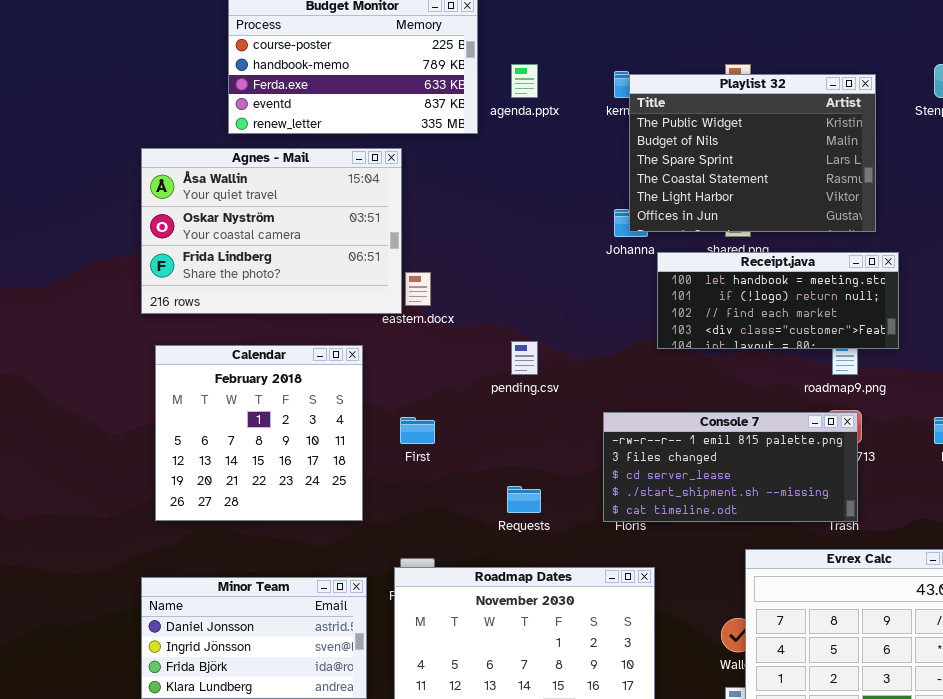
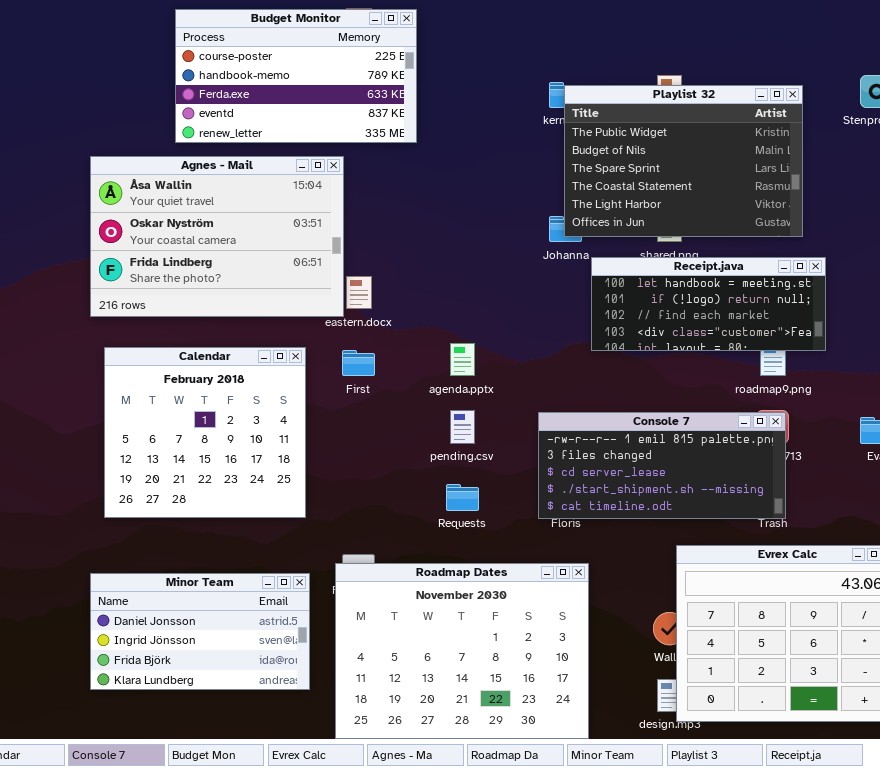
agenda.pptx: [511,64,538,98] -> [450,343,475,376], moved
pending.csv: [511,341,538,375] -> [450,410,475,444], moved
First: [400,417,435,444] -> [342,350,375,376], moved

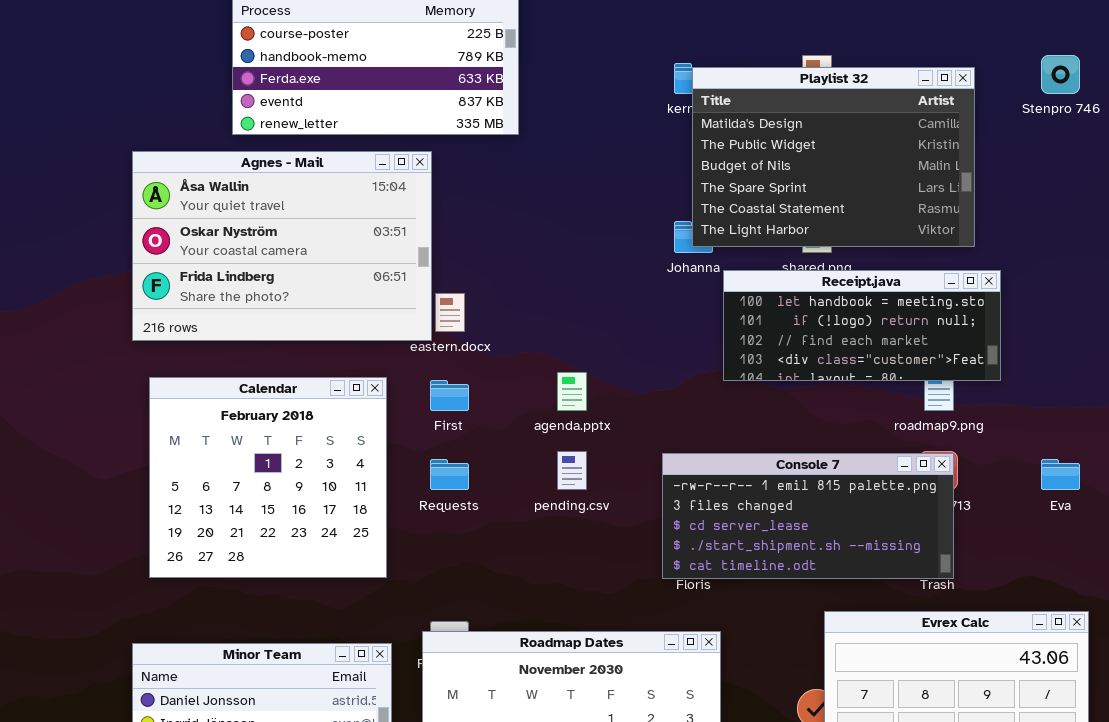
Playlist 32: [564,85,803,237] -> [692,67,975,247], scrolled up 1 row
Requests: [446,484,479,511] -> [430,459,469,490], moved

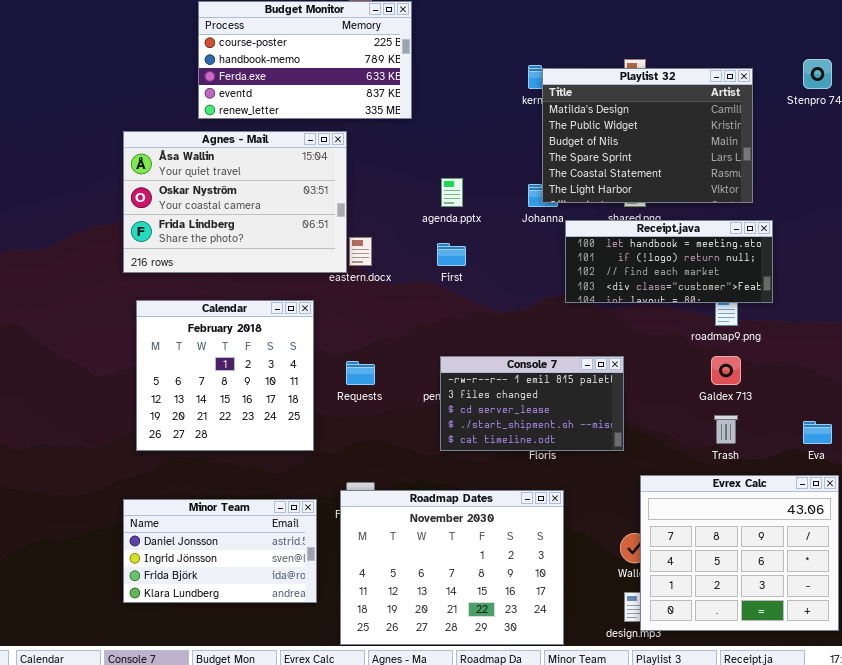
agenda.pptx: [557,372,587,411] -> [441,178,463,207], moved
First: [430,380,469,411] -> [437,243,466,266], moved
Console 7: [662,453,954,579] -> [440,356,624,451], moved, resized
Eva: [1041,459,1080,490] -> [803,421,832,444], moved

